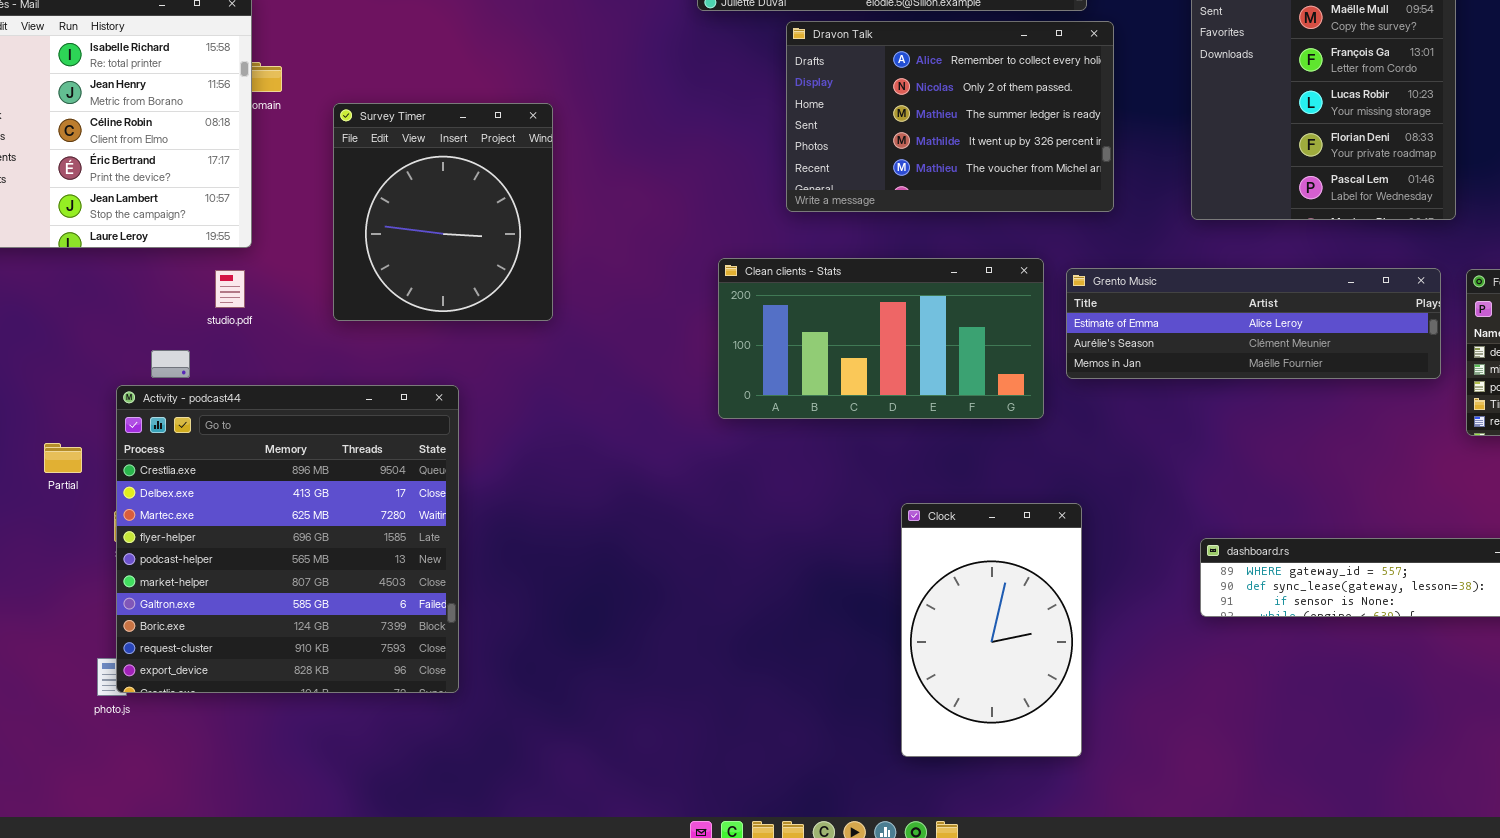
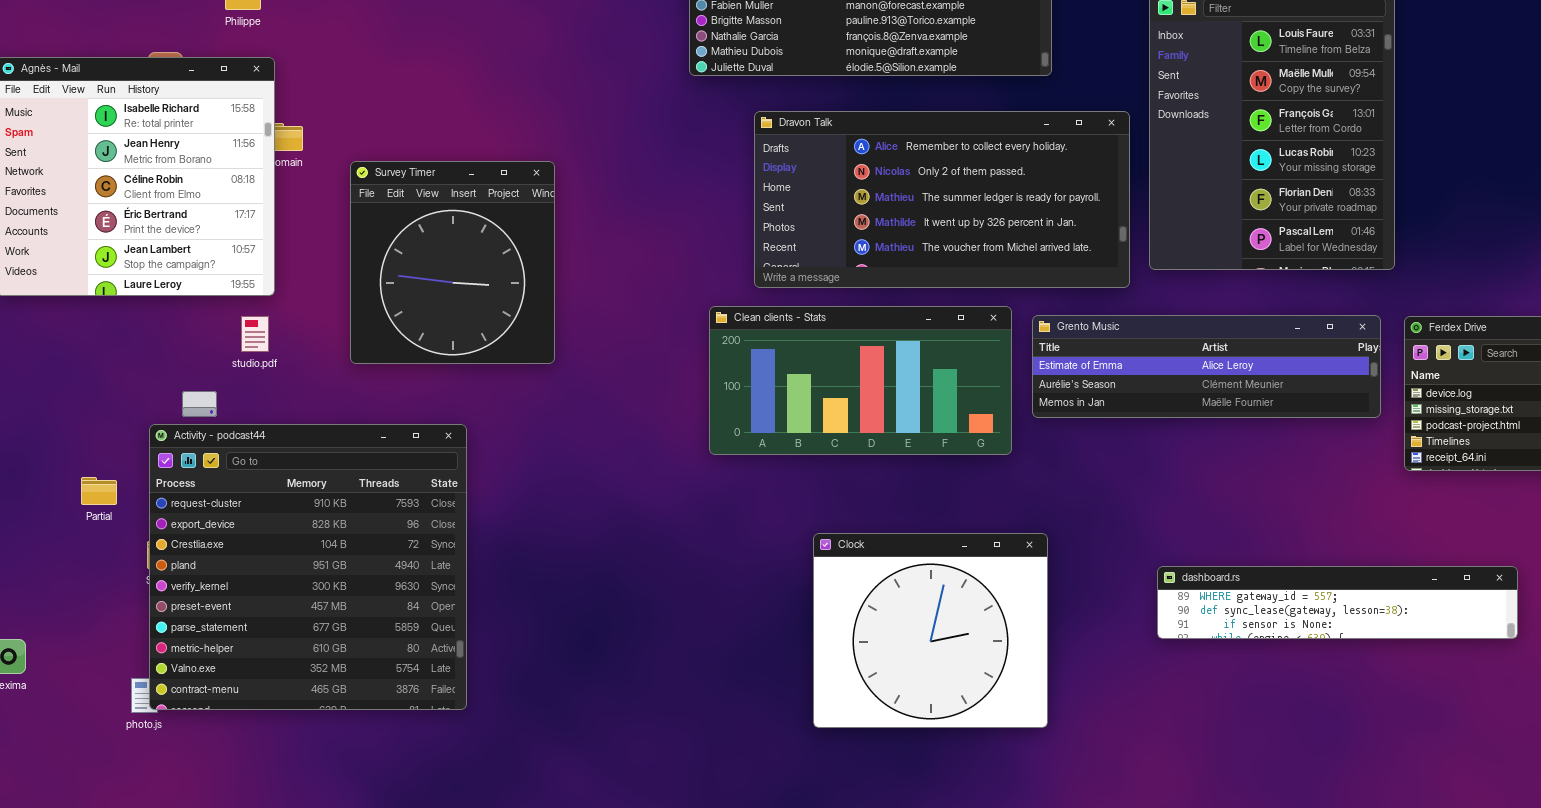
Dravon Talk: [786,21,1114,212] -> [754,111,1130,288], moved, resized
Activity - podcast44: [116,385,459,693] -> [149,424,467,710], scrolled down 8 rows
Clock: [901,503,1082,757] -> [813,533,1048,728], resized

